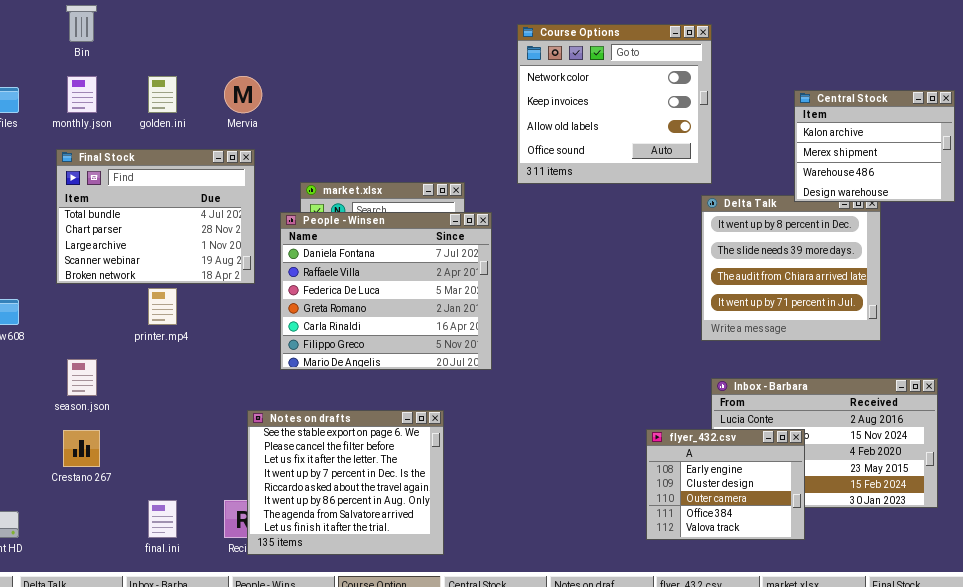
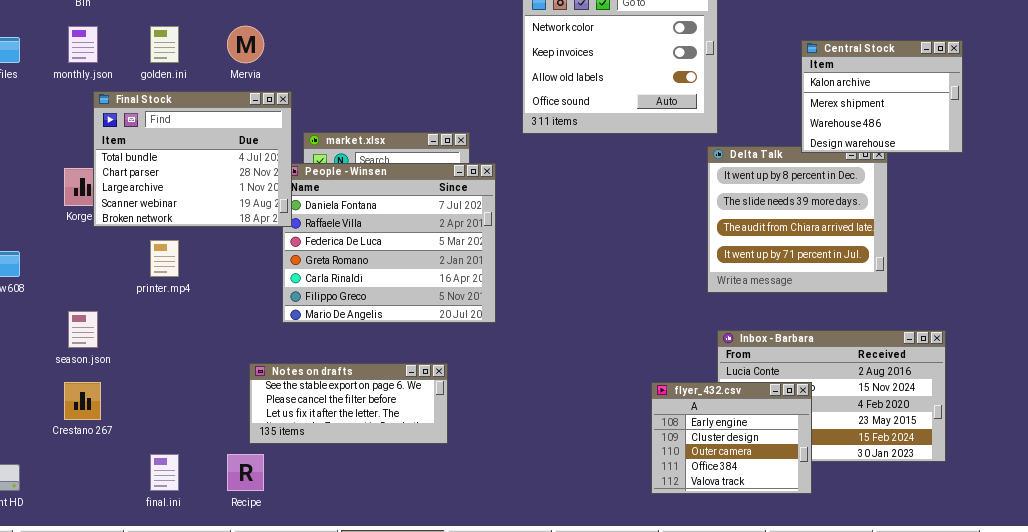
Final Stock: [56,149,255,284] -> [93,91,292,227], moved
Notes on drafts: [247,410,444,555] -> [249,363,448,444], resized

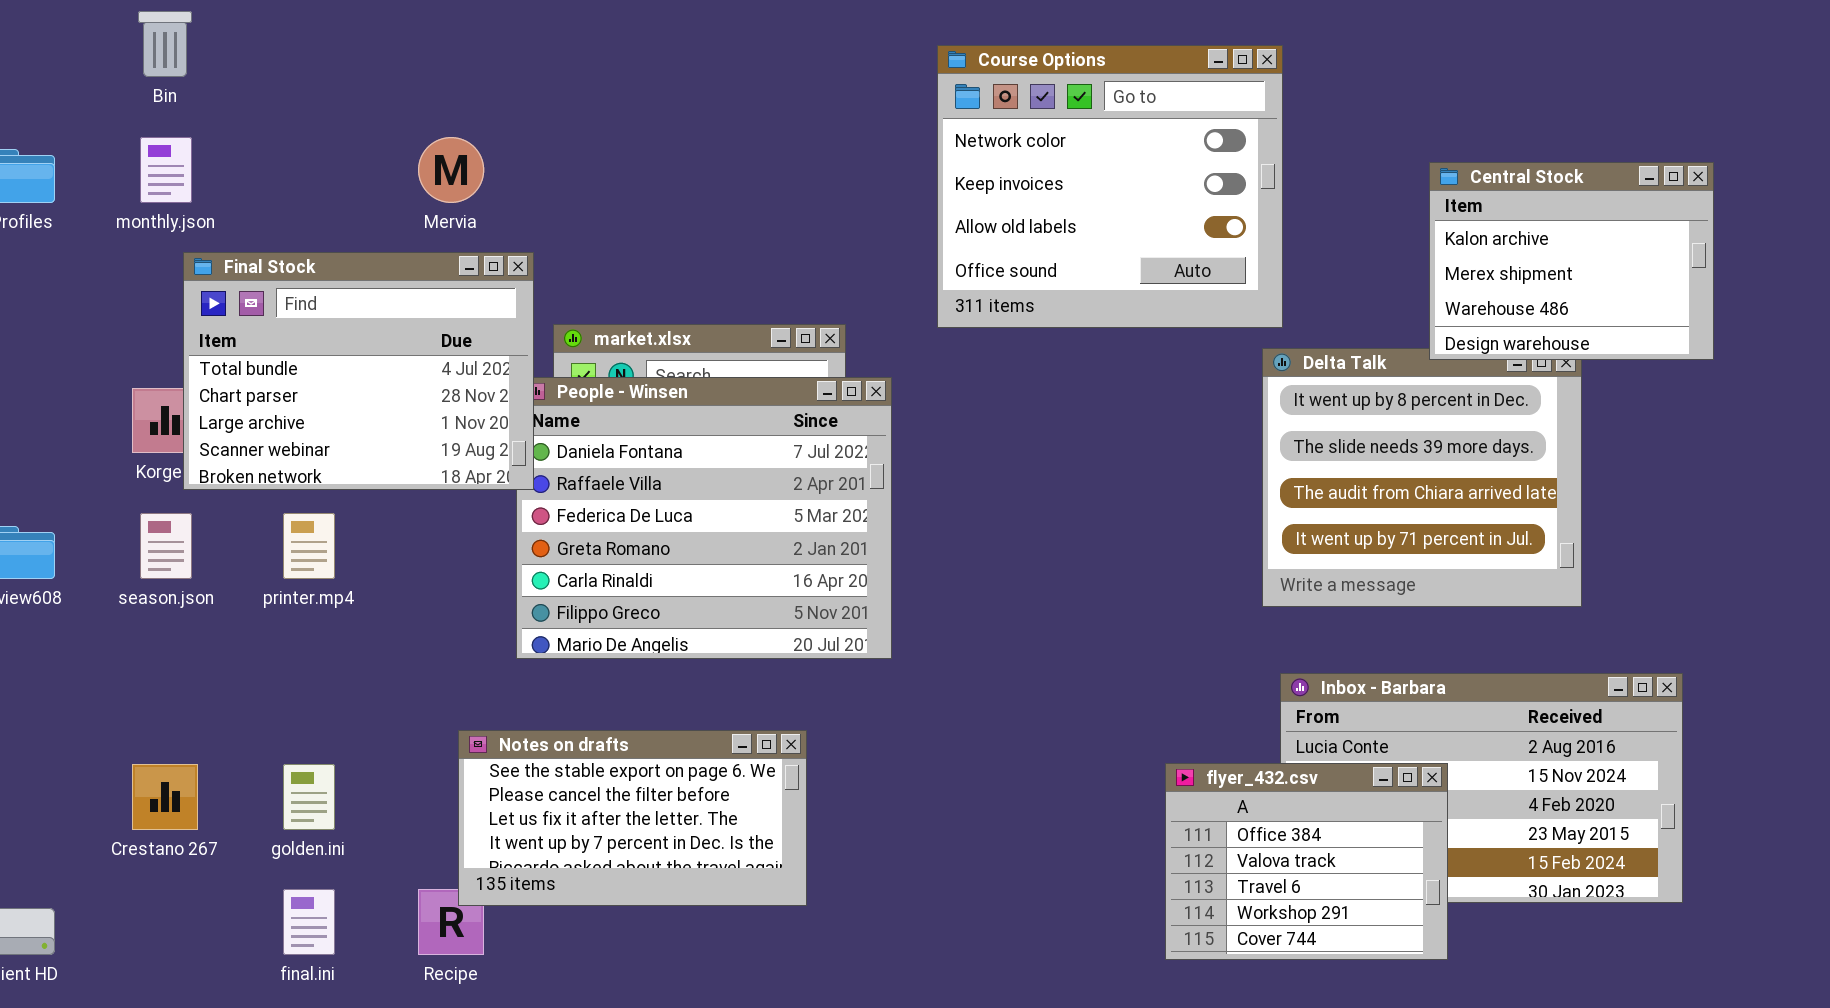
golden.ini: [150,26,179,63] -> [283,764,335,830], moved
season.json: [68,311,98,348] -> [140,513,192,579], moved
Notes on drafts: [249,363,448,444] -> [458,730,807,906], resized
flyer_432.csv: [651,382,812,494] -> [1165,763,1448,960], scrolled down 3 rows

